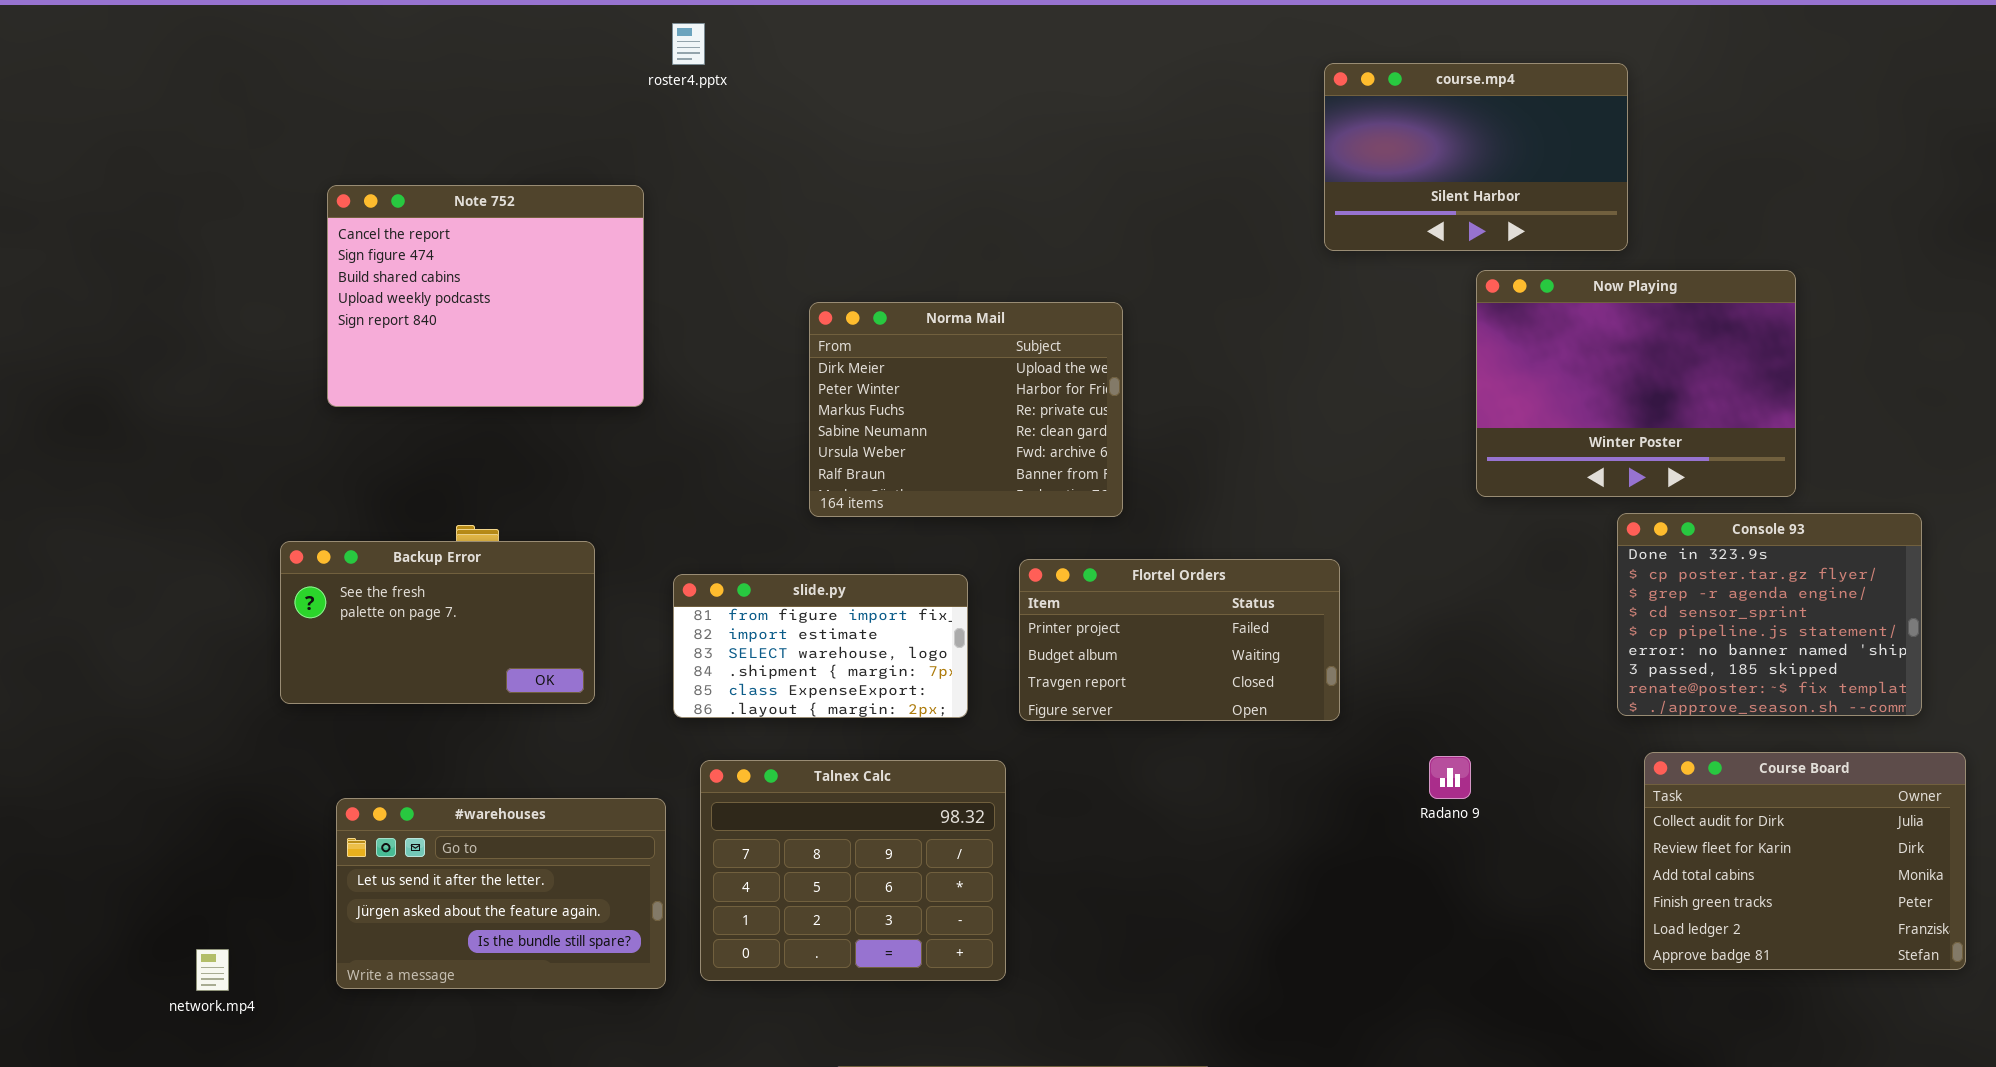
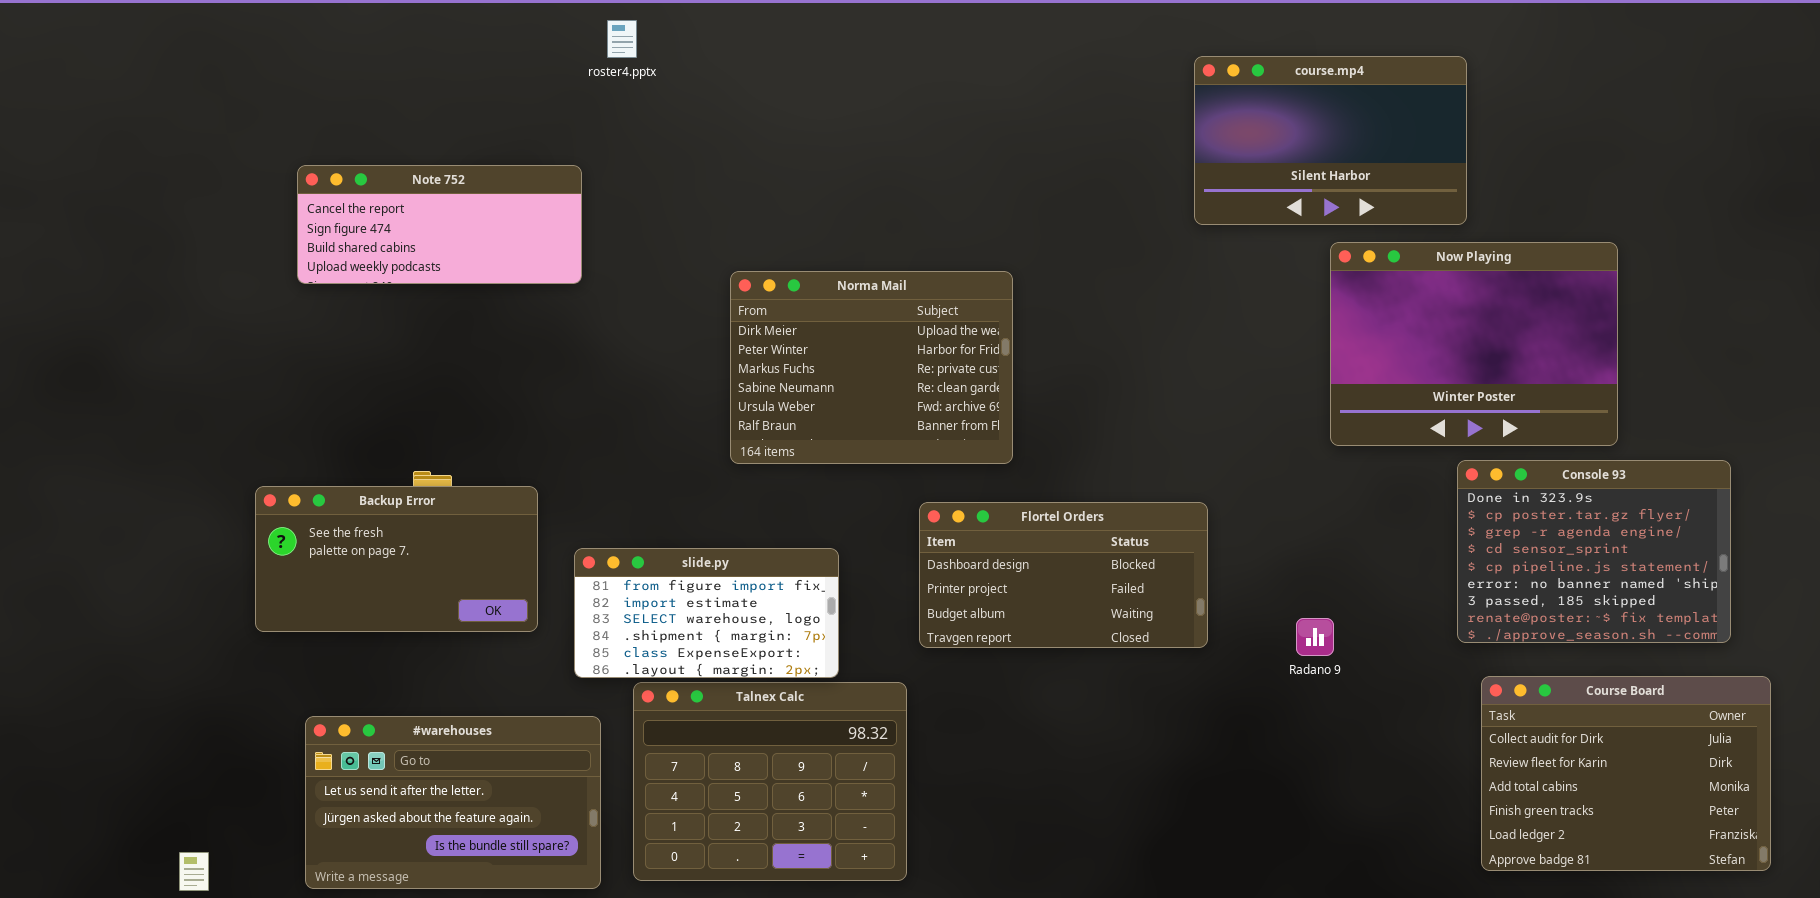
Note 752: [327,185,644,407] -> [297,165,582,284], resized
Flortel Orders: [1019,559,1340,721] -> [919,502,1208,648], scrolled up 1 row
slide.py: [673,574,968,718] -> [574,548,839,678], moved
Radano 9: [1429,756,1471,799] -> [1296,618,1334,656], moved

